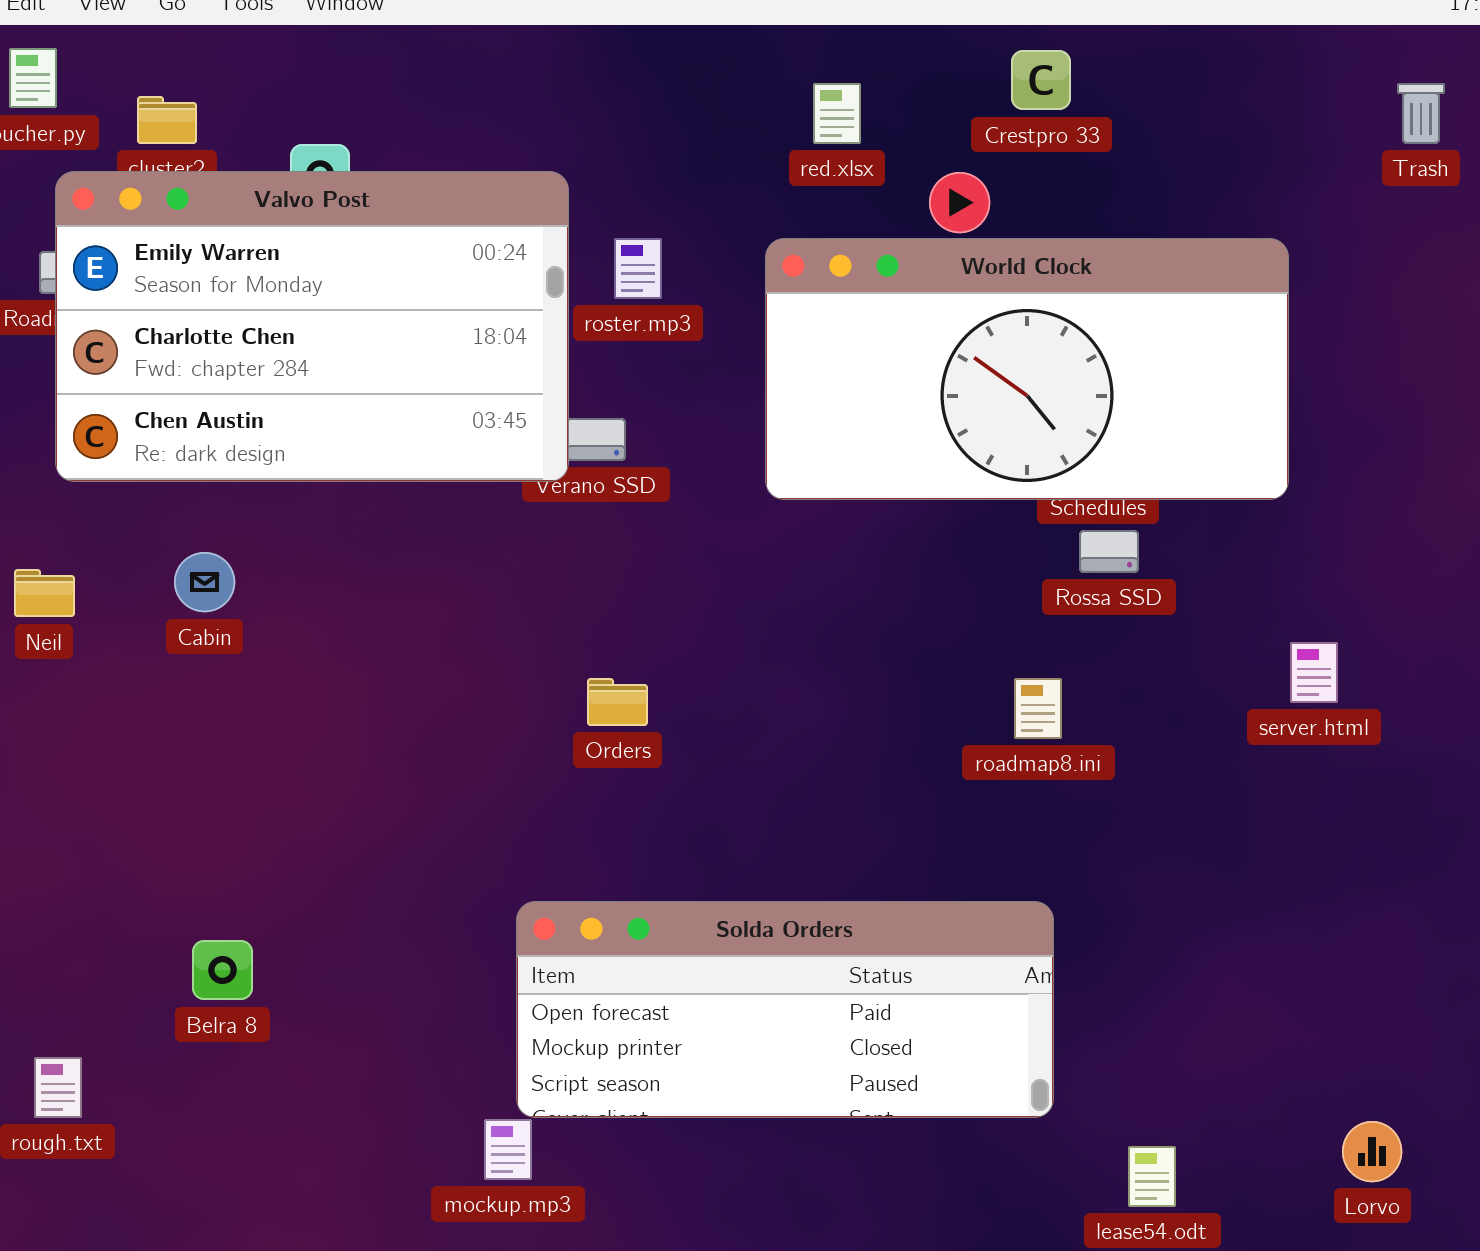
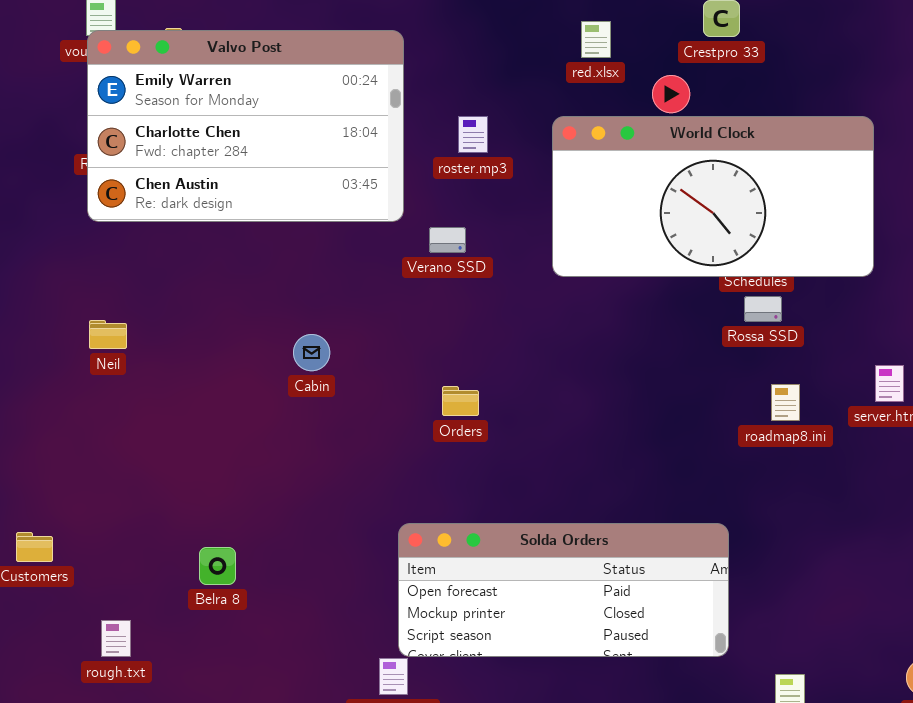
Valvo Post: [55,171,569,482] -> [87,30,404,222], moved
Cabin: [174,552,235,612] -> [293,334,330,371], moved
roadmap8.ini: [1014,678,1062,739] -> [771,384,800,421], moved

